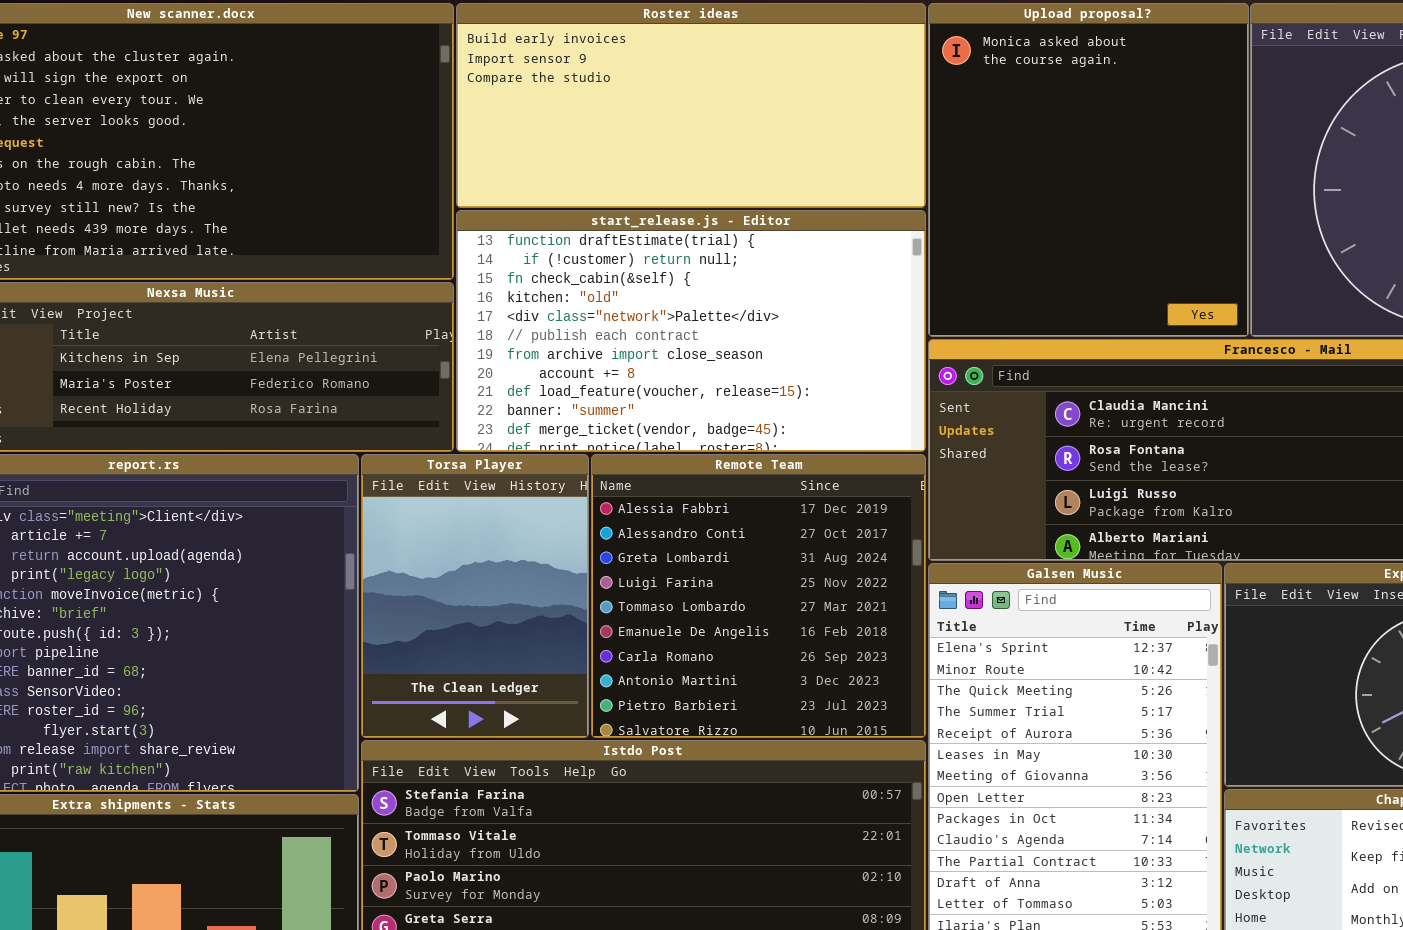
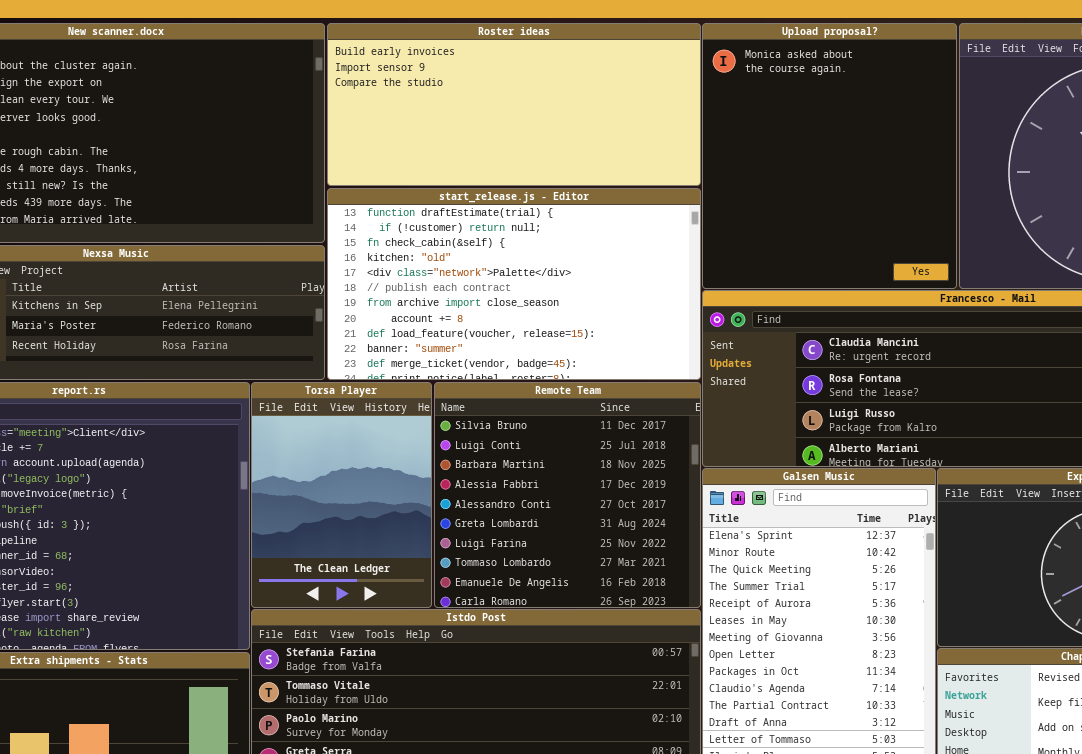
Remote Team: [591,454,926,738] -> [434,382,701,608], scrolled up 3 rows

